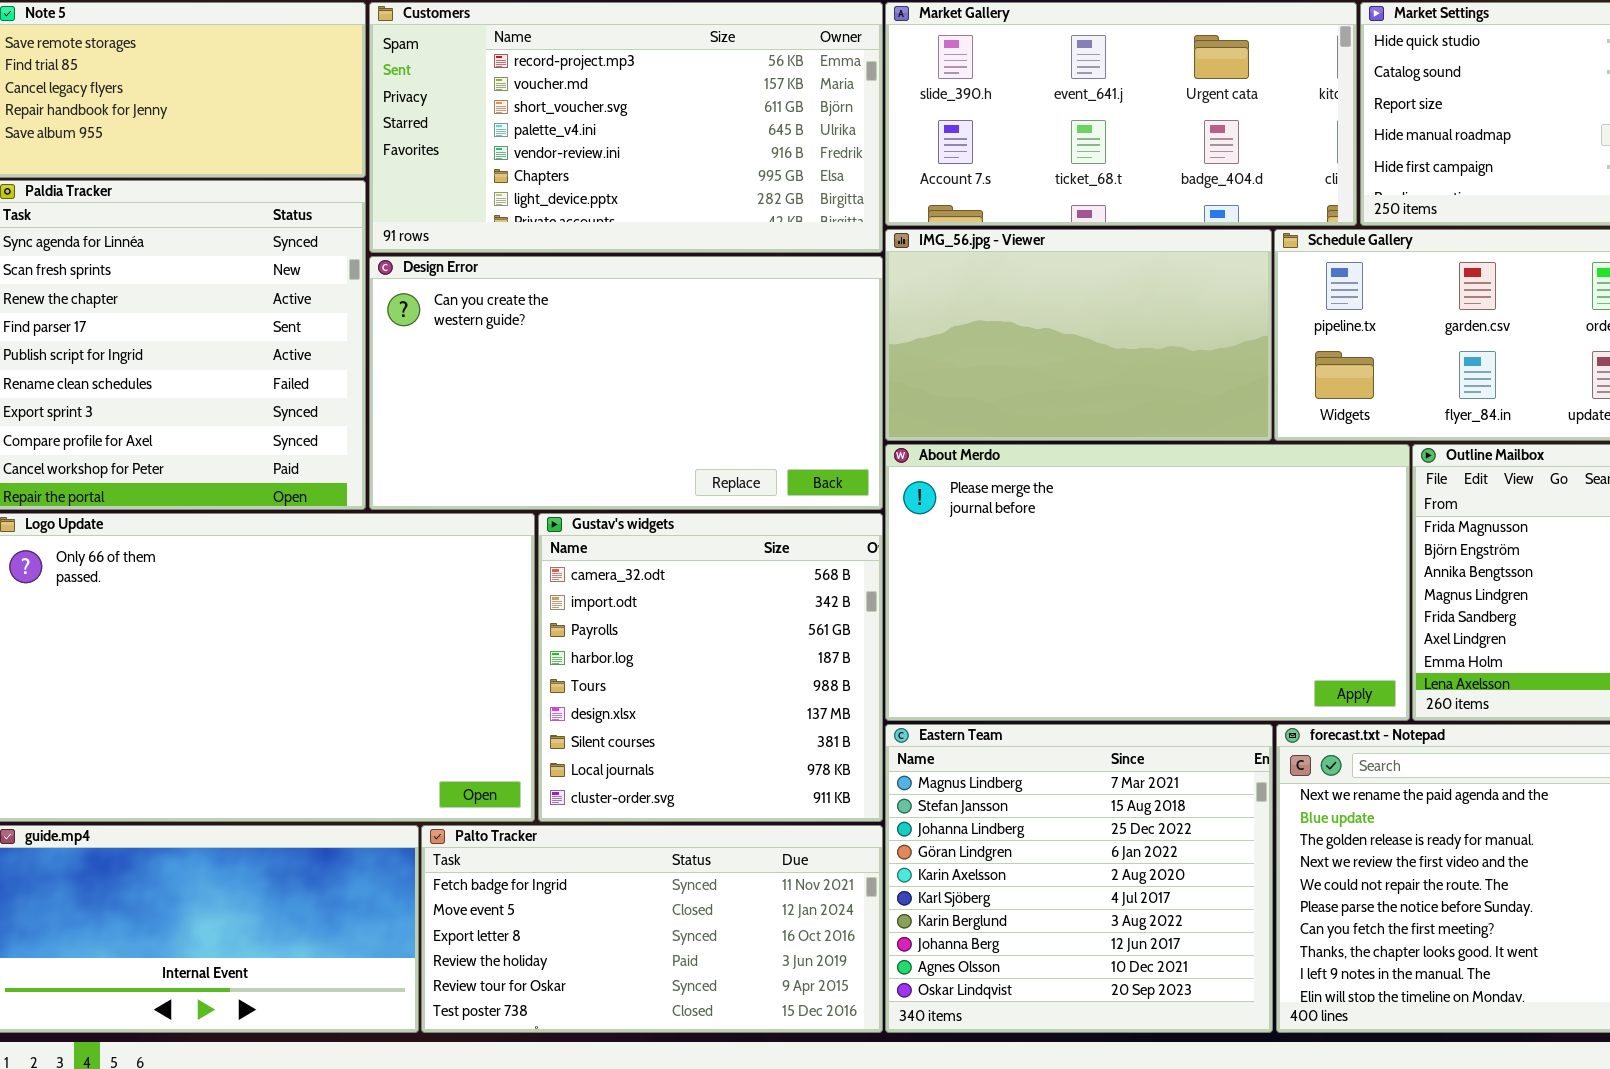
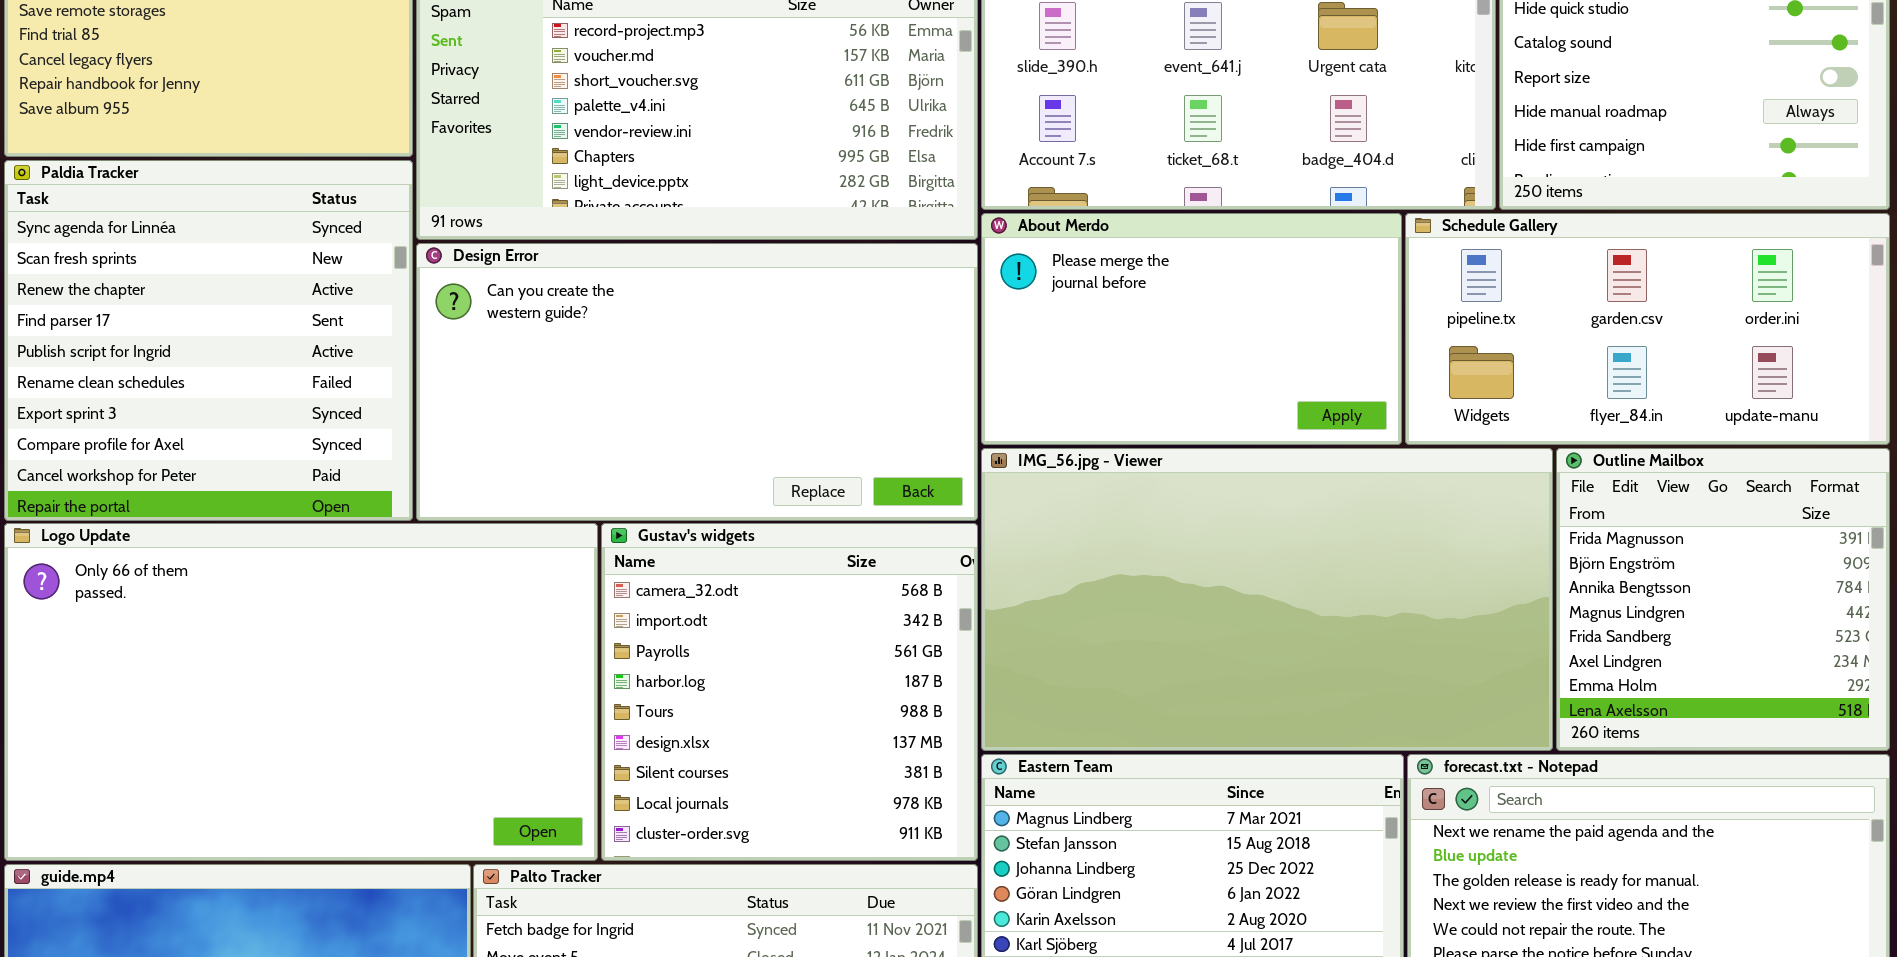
IMG_56.jpg - Viewer: [885,229,1272,441] -> [981,448,1553,751], moved, resized
About Merdo: [885,444,1410,721] -> [981,213,1402,445], moved, resized

